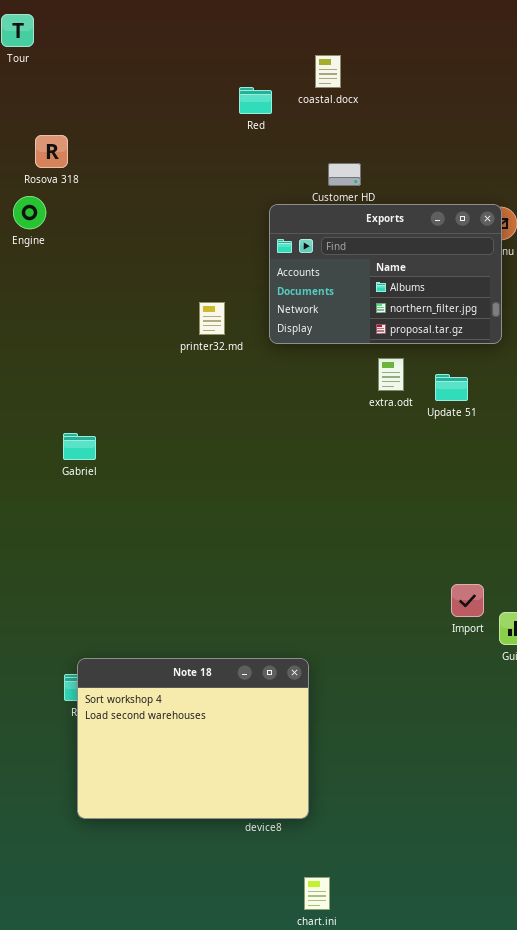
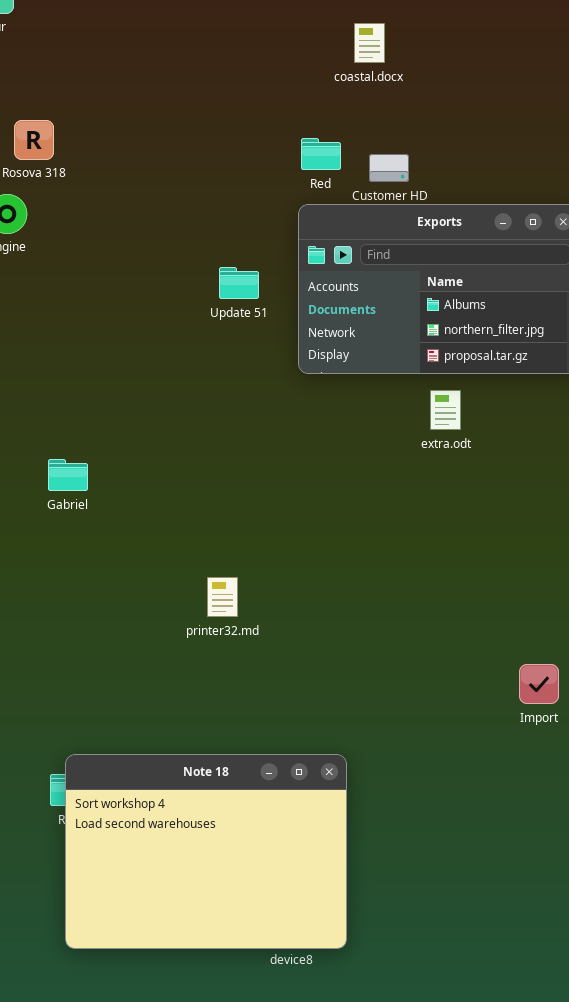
Red: [239,87,272,114] -> [301,138,341,170], moved
printer32.md: [199,302,225,335] -> [207,577,238,617], moved
Update 51: [435,374,468,401] -> [219,267,259,299], moved
Gabriel: [63,433,96,460] -> [48,459,88,491], moved

